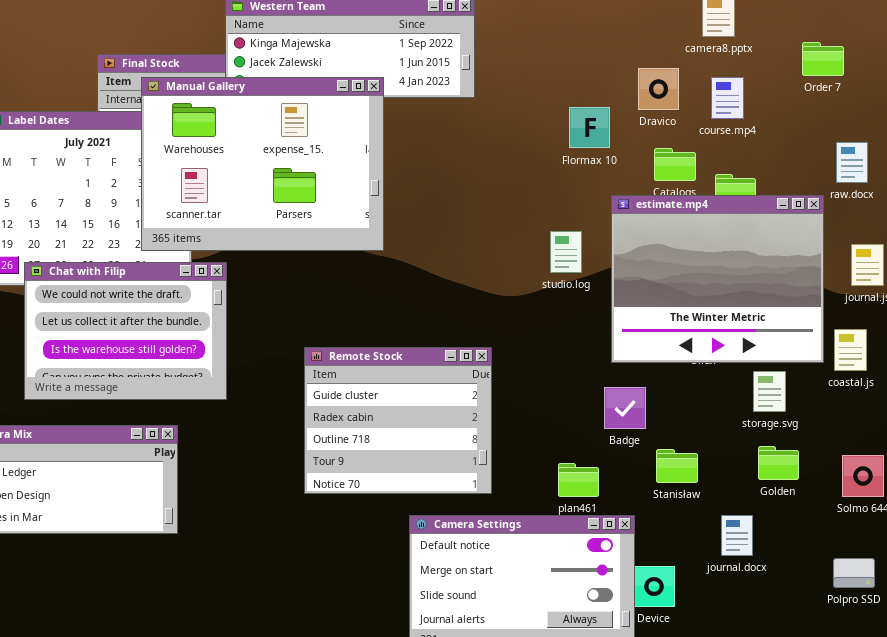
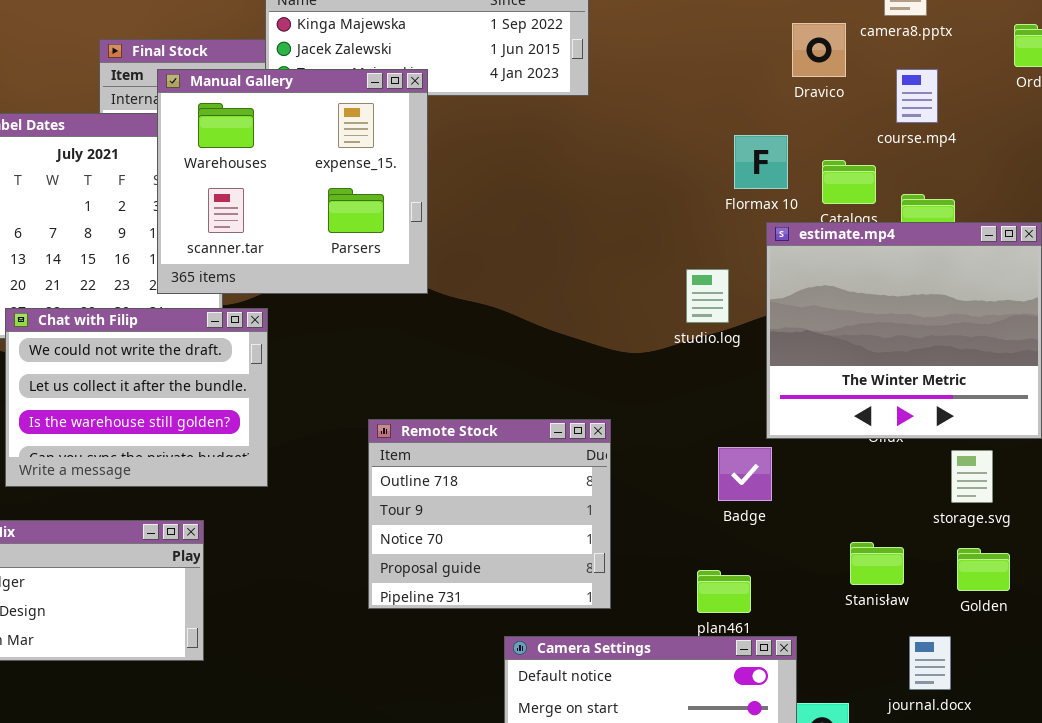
Dravico: [638,68,679,110] -> [792,23,846,77], moved
Manual Gallery: [141,77,384,251] -> [157,69,428,294], resized
Flormax 10: [569,107,610,148] -> [734,135,788,189], moved
Remote Stock: [304,347,492,494] -> [368,419,611,609], scrolled down 2 rows
Badge: [604,387,646,429] -> [718,447,772,501], moved
Stanisław: [656,449,698,483] -> [850,542,904,585], moved

